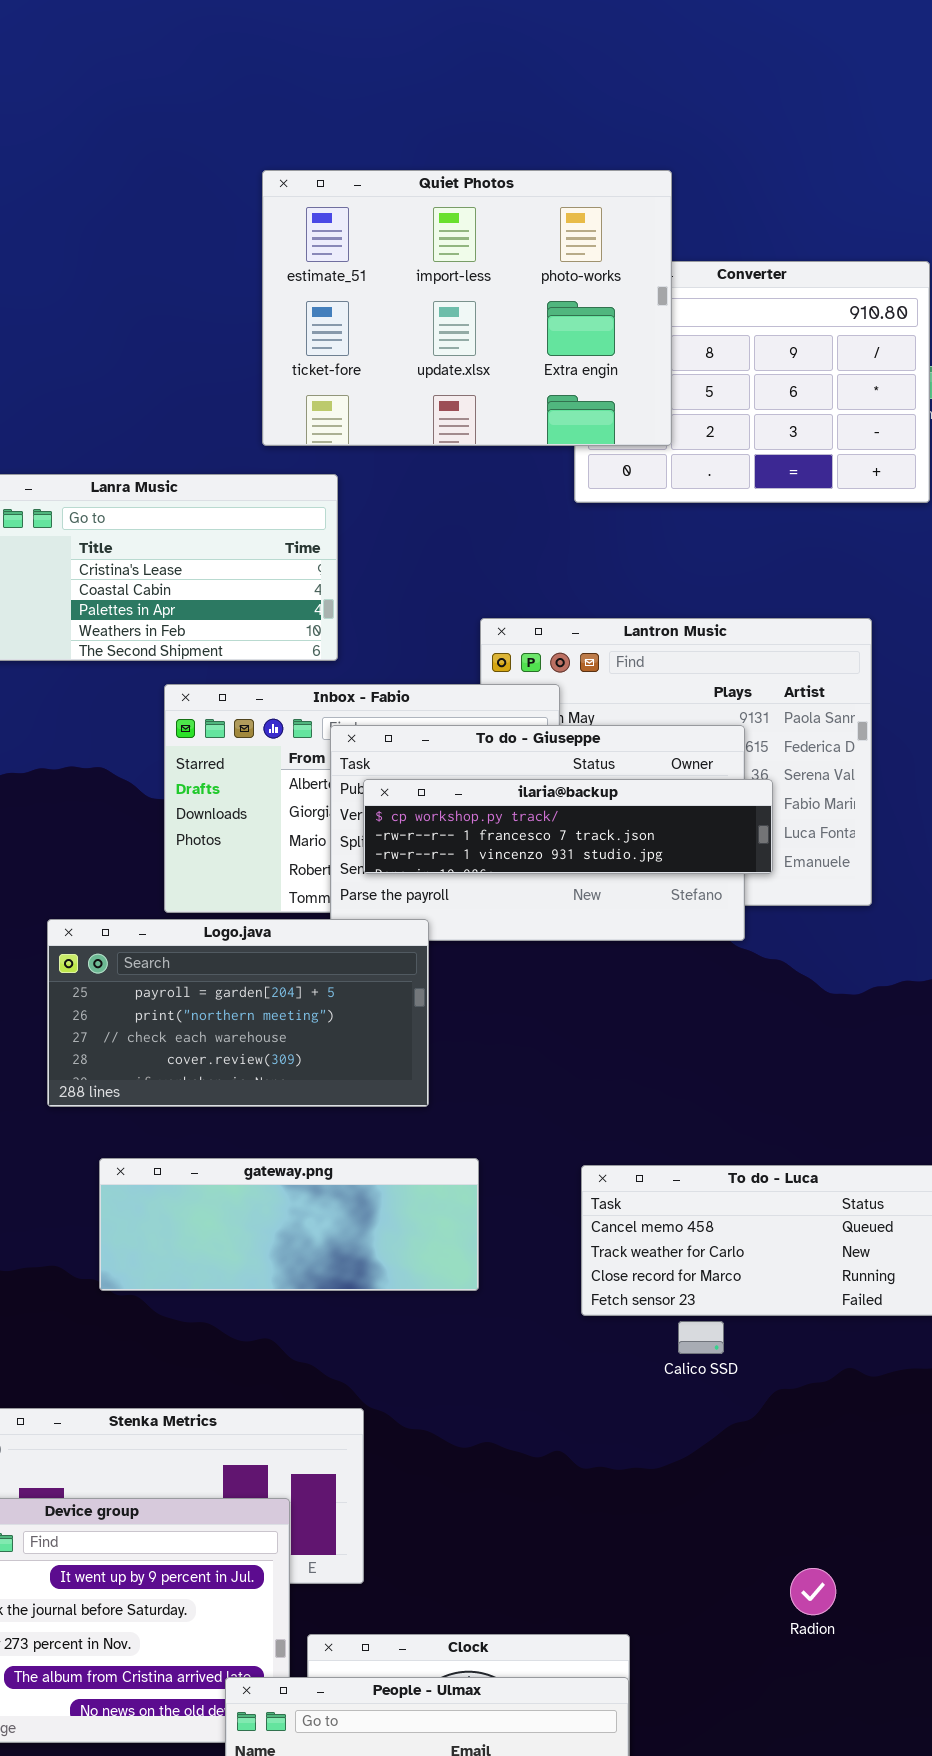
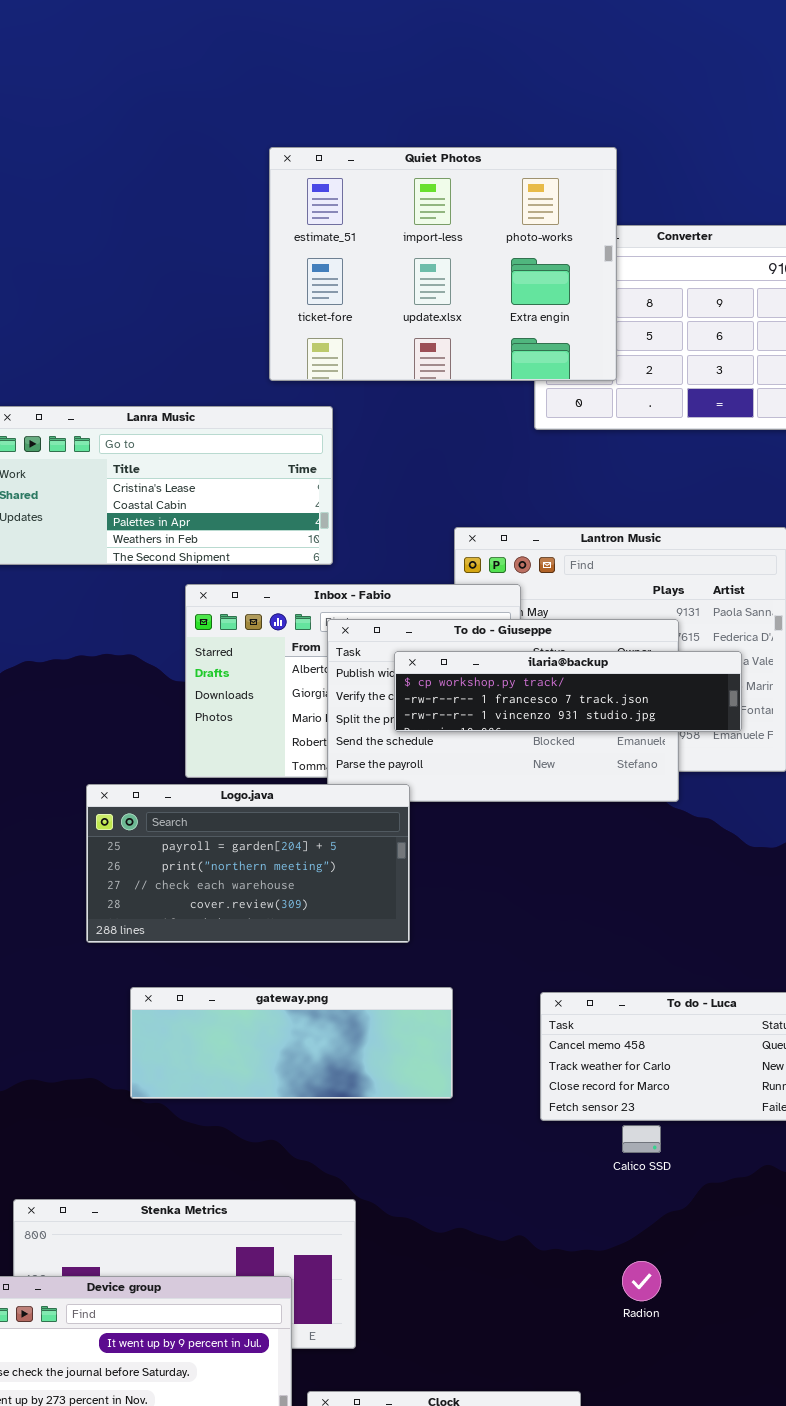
ilaria@backup: [363,779,773,874] -> [394,651,742,732], moved
Radion: [790,1568,836,1615] -> [622,1261,661,1301], moved

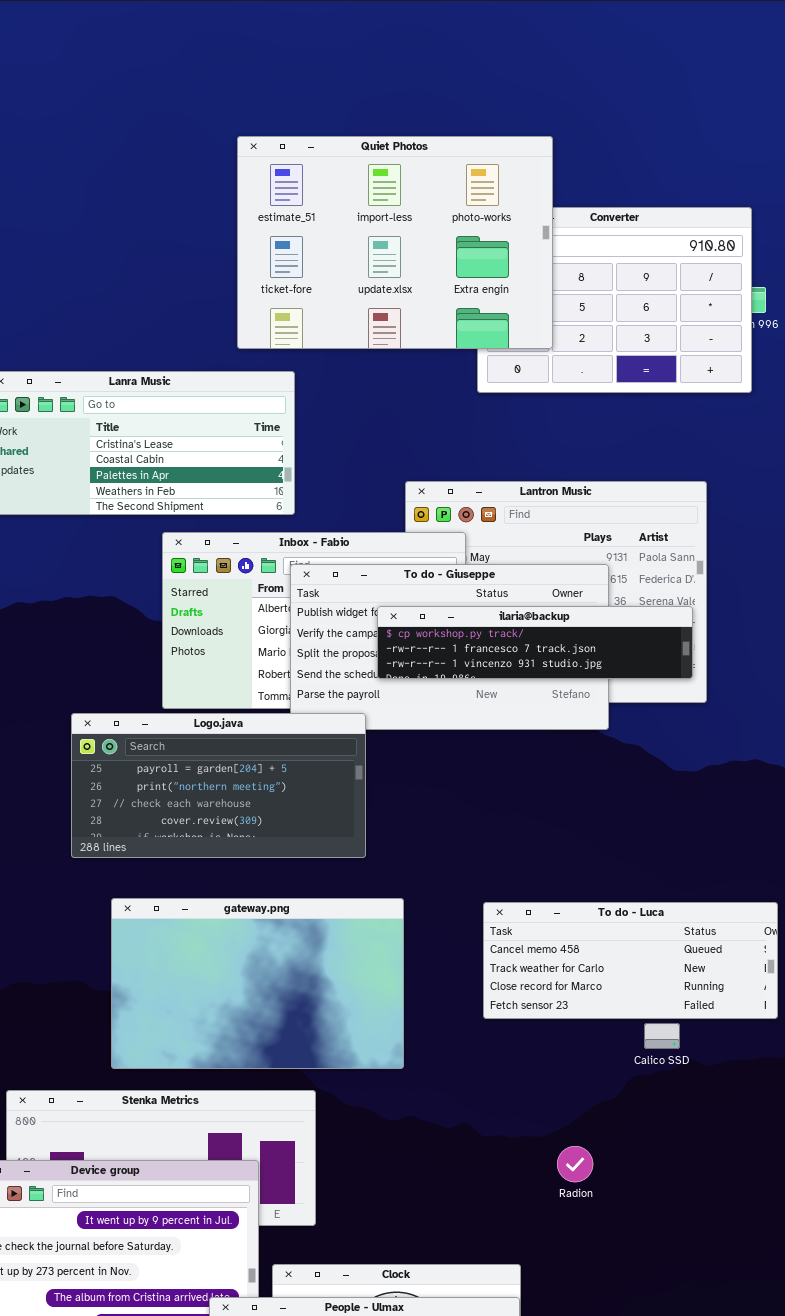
ilaria@backup: [394,651,742,732] -> [377,606,693,679], moved
gateway.png: [130,987,453,1099] -> [111,898,404,1069], resized
Calico SSD: [622,1125,661,1153] -> [644,1023,680,1049], moved

